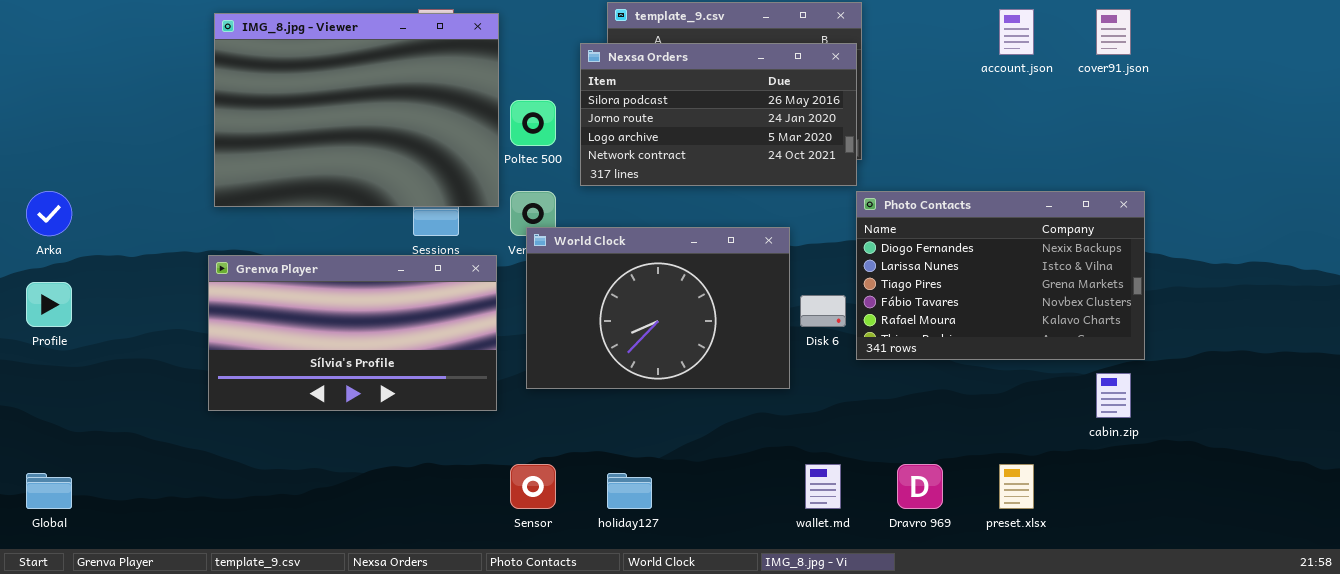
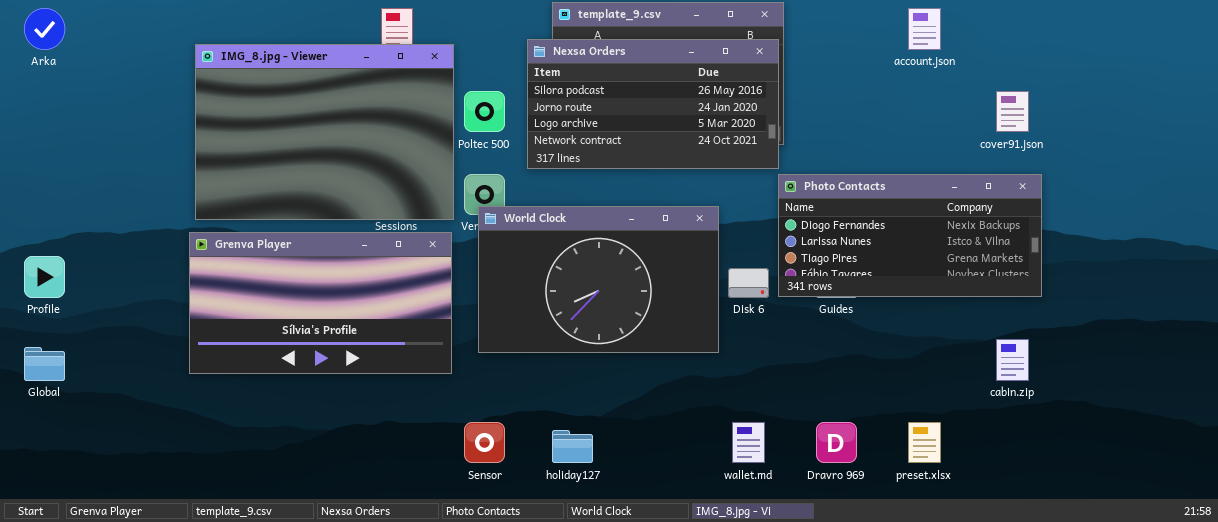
cover91.json: [1096,9,1131,55] -> [996,91,1029,132], moved
IMG_8.jpg - Viewer: [214,13,499,207] -> [195,44,454,220], moved
Arka: [26,191,72,236] -> [24,8,65,50], moved
Photo Contacts: [856,191,1145,360] -> [778,174,1042,297], resized
Global: [26,473,72,509] -> [24,347,65,381], moved

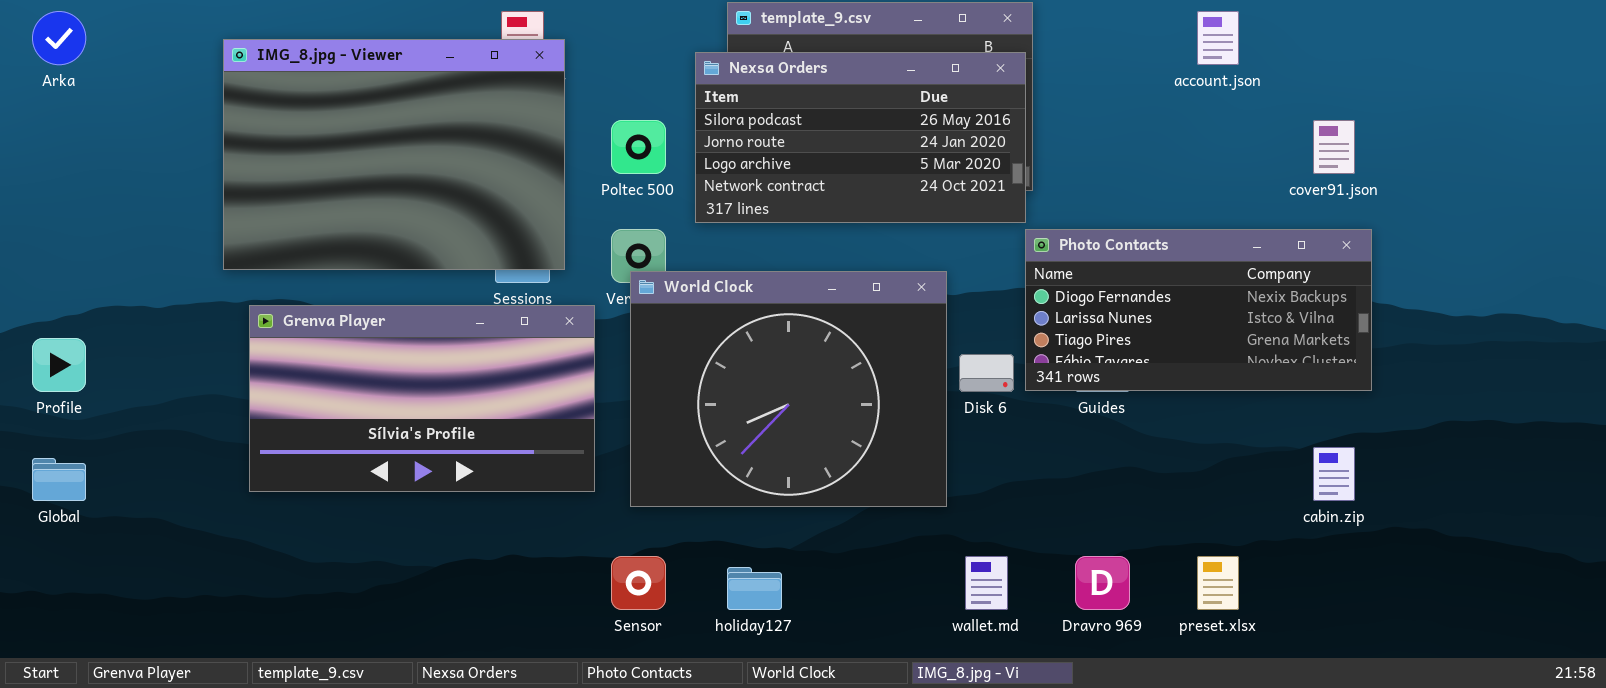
IMG_8.jpg - Viewer: [195,44,454,220] -> [223,39,565,270], moved
World Clock: [478,206,719,353] -> [630,271,947,507], resized

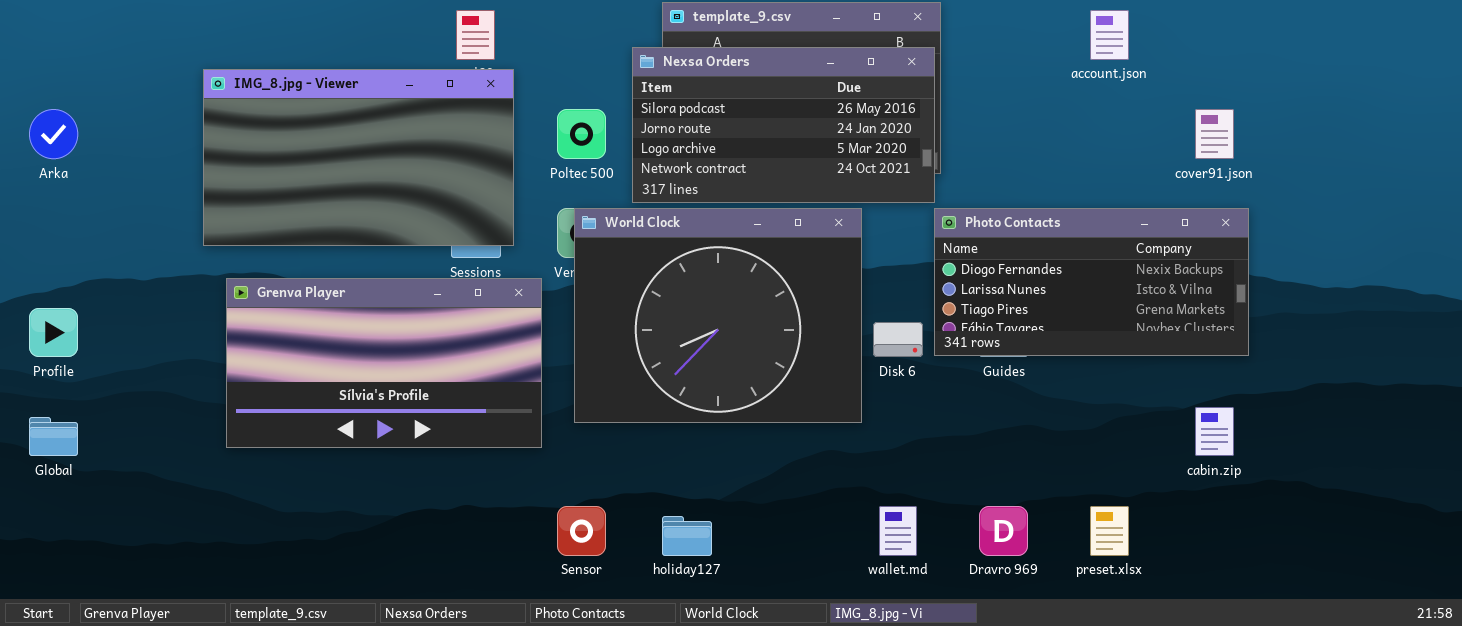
Arka: [32,11,86,65] -> [29,109,78,159], moved
IMG_8.jpg - Viewer: [223,39,565,270] -> [203,69,514,246], resized
World Clock: [630,271,947,507] -> [574,208,862,423], moved

